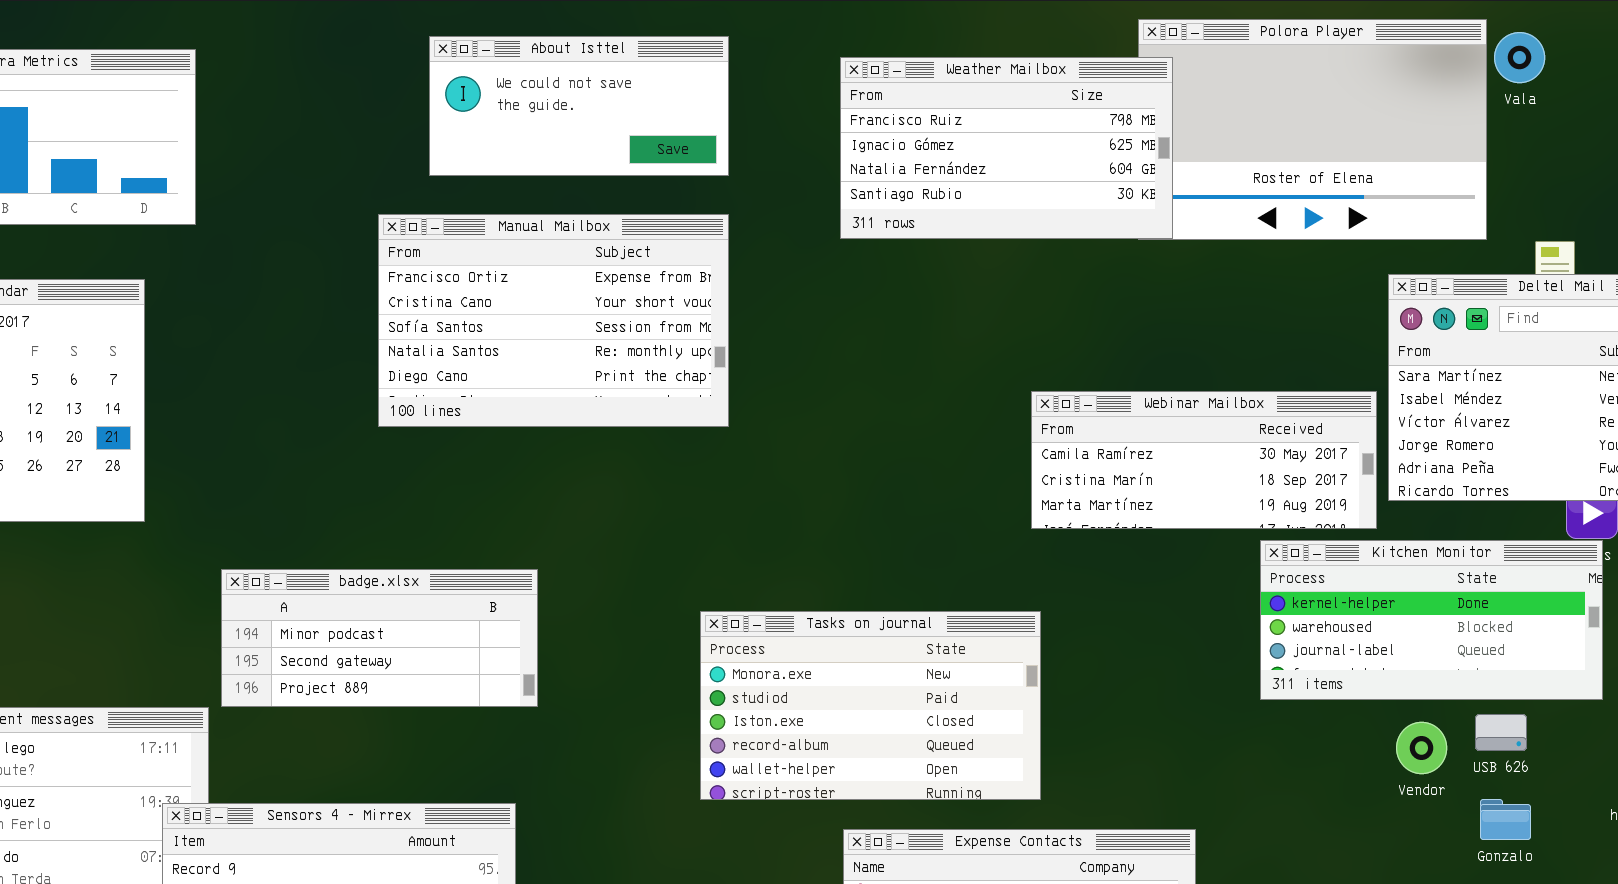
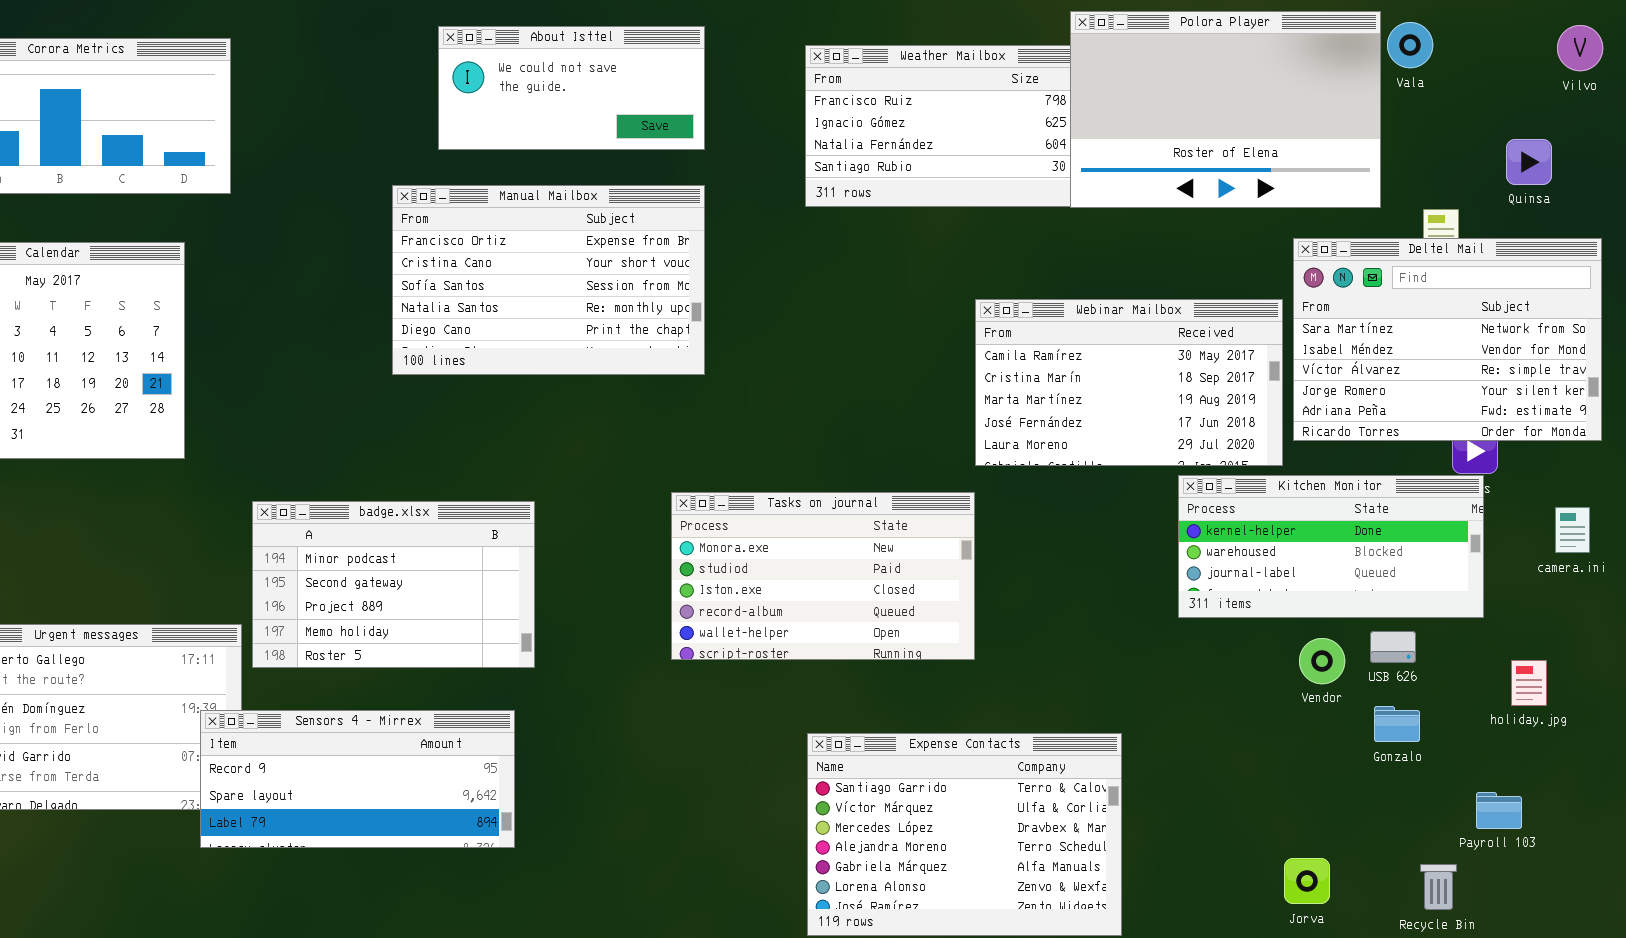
Polora Player: [1138,19,1487,240] -> [1070,11,1381,208], raised
Webinar Mailbox: [1031,391,1377,529] -> [975,299,1283,466], resized
badge.xlsx: [221,569,538,707] -> [252,501,535,668], resized
Tasks on journal: [700,611,1041,800] -> [671,492,975,660], moved

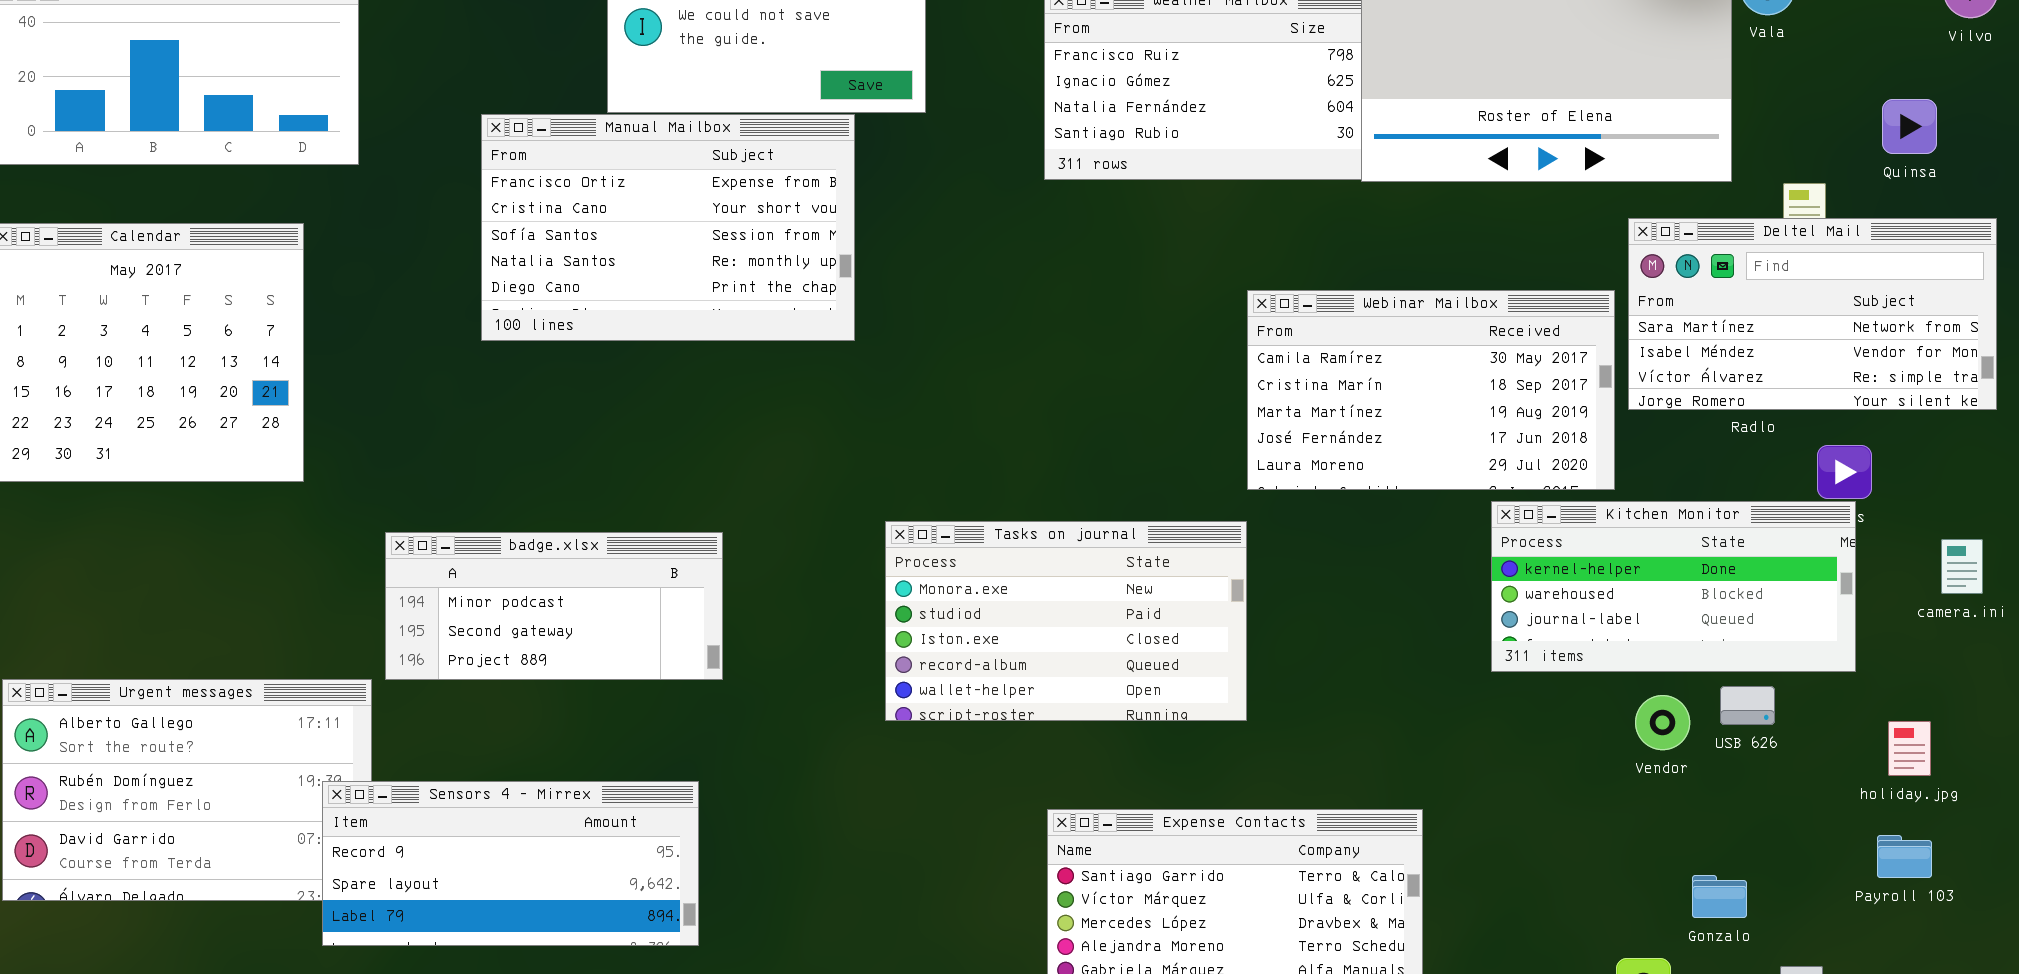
Manual Mailbox: [392,185,705,375] -> [481,114,855,341], moved
Deltel Mail: [1293,238,1602,441] -> [1628,218,1997,410], resized
badge.xlsx: [252,501,535,668] -> [385,532,723,680], resized
Gonzalo: [1374,706,1420,742] -> [1692,875,1747,918], moved
Payroll 103: [1476,792,1522,829] -> [1877,835,1932,878], moved

